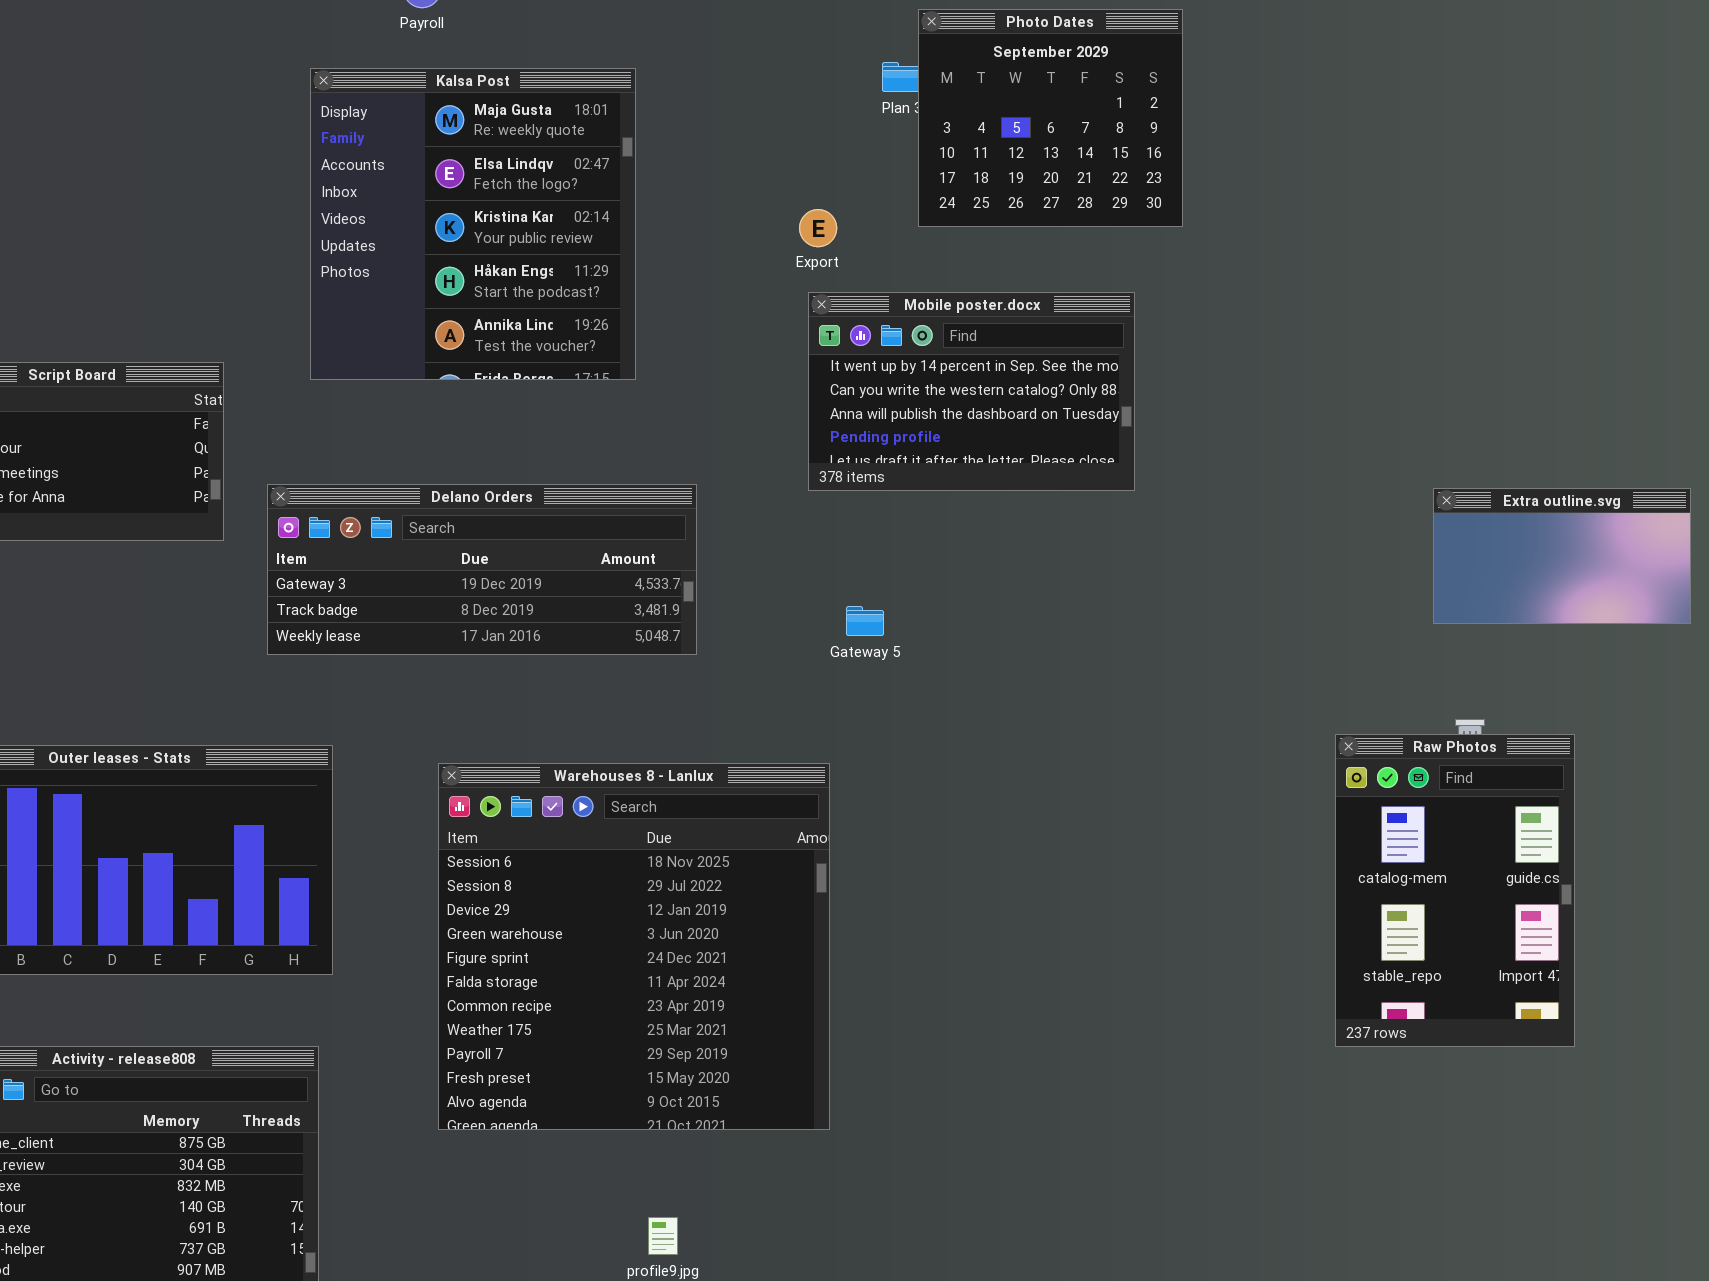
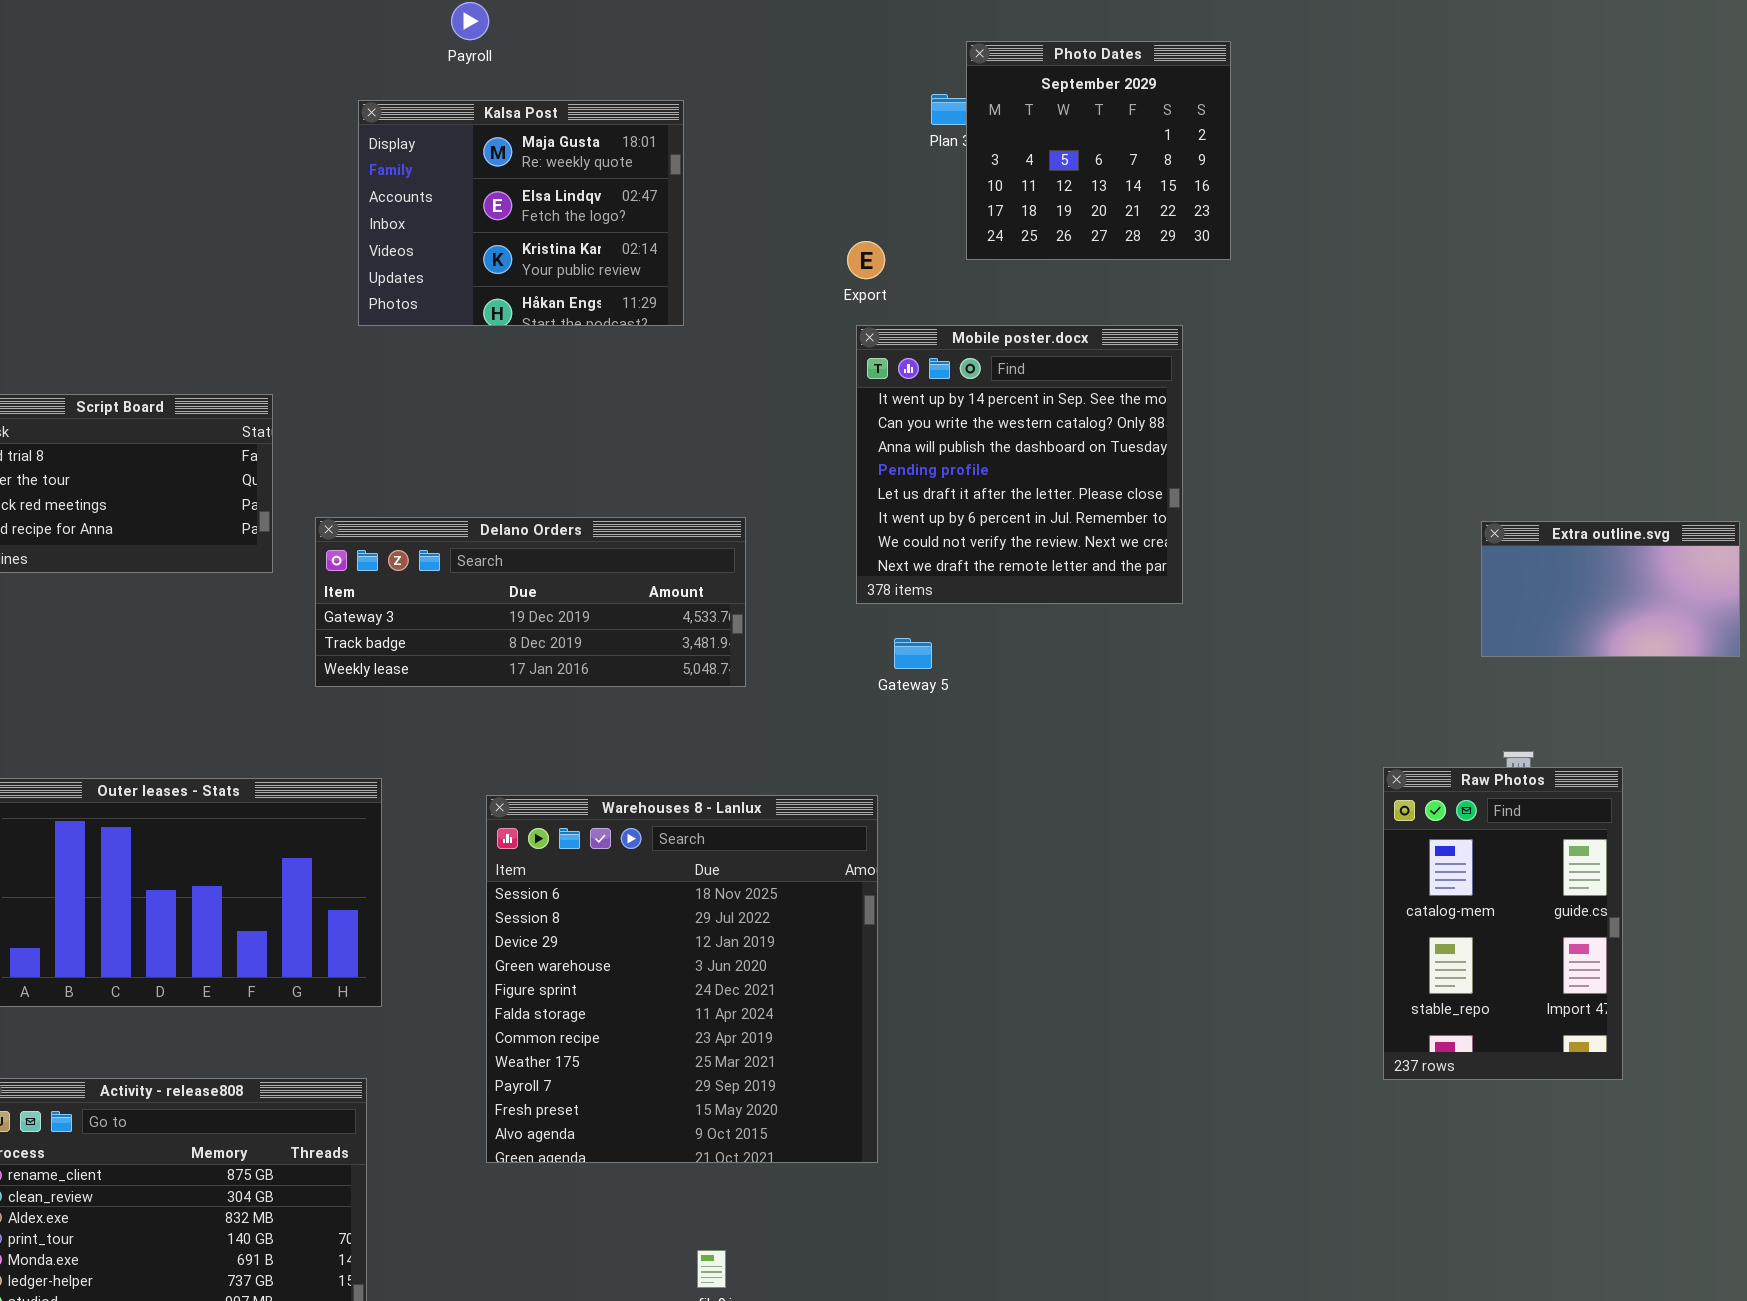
Kalsa Post: [310,68,636,380] -> [358,100,684,326], resized
Mobile poster.docx: [808,292,1135,491] -> [856,325,1183,604], resized

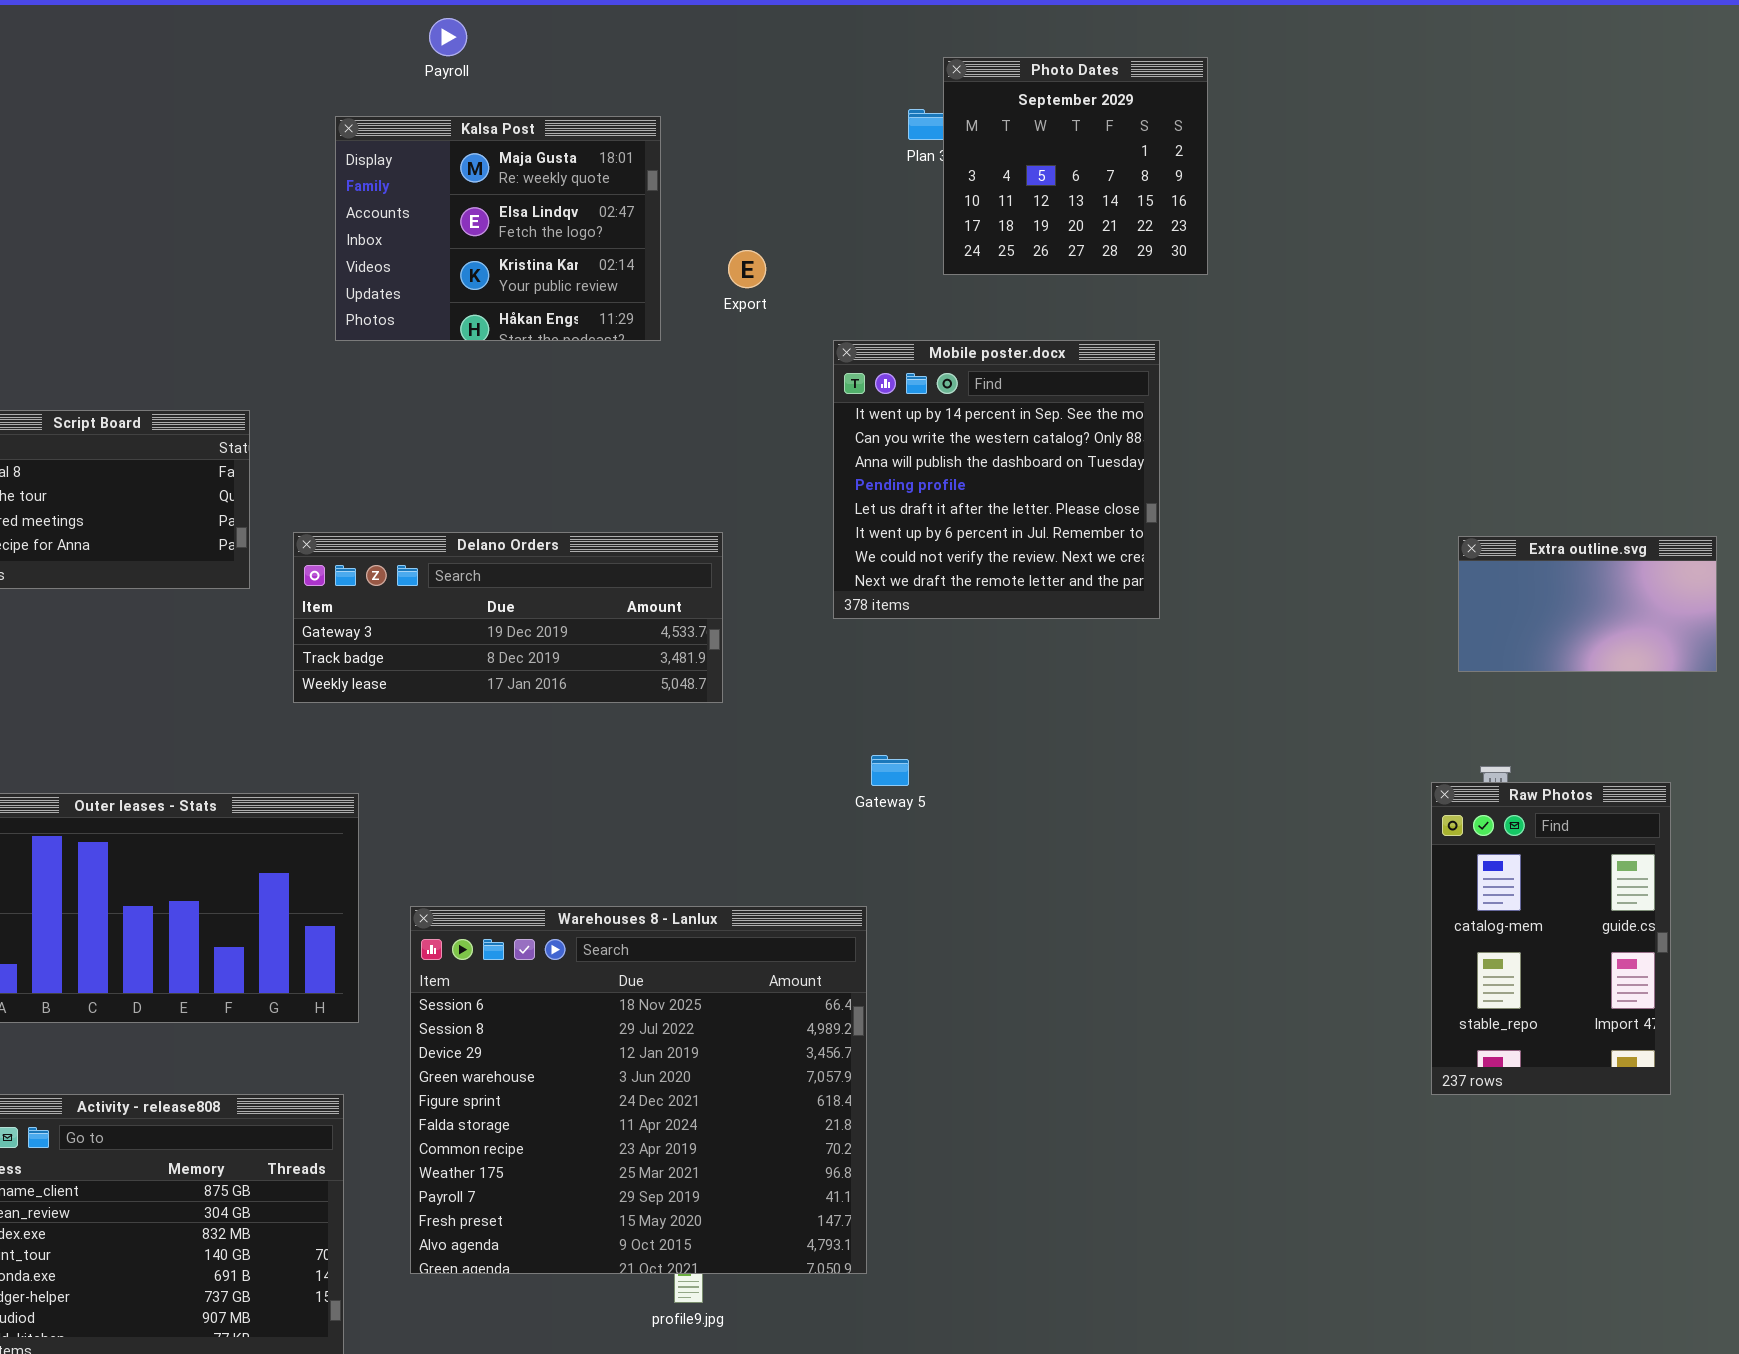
Export: [847,241,885,279] -> [728,250,766,288], moved
Gateway 5: [894,638,932,669] -> [871,755,909,786], moved
Raw Photos: [1383,767,1623,1080] -> [1431,782,1671,1095], moved
Warehouses 8 - Lanlux: [486,795,878,1163] -> [410,906,867,1274], moved, resized

